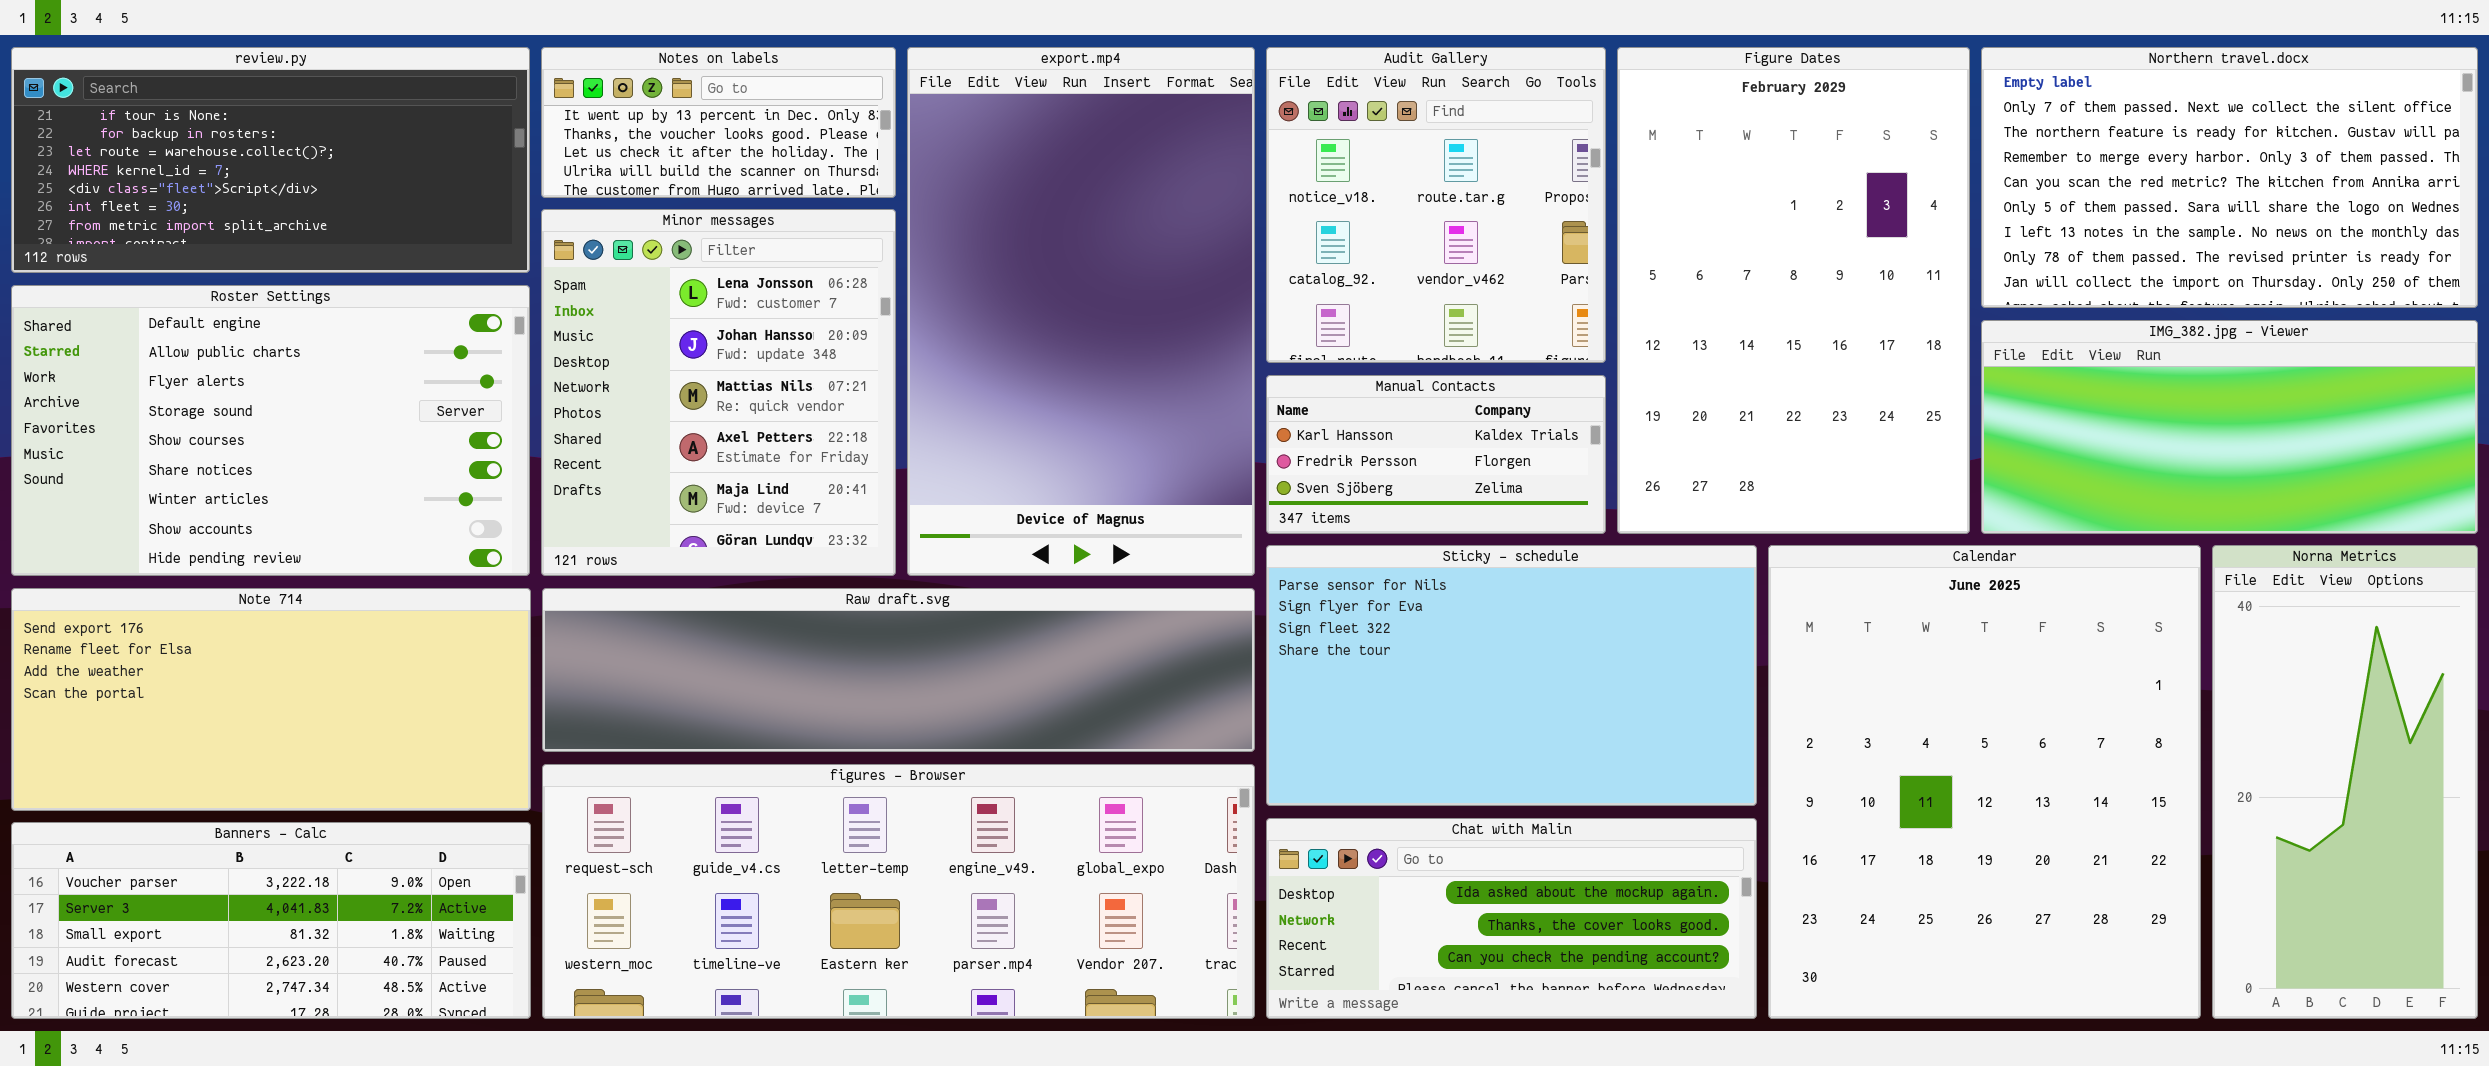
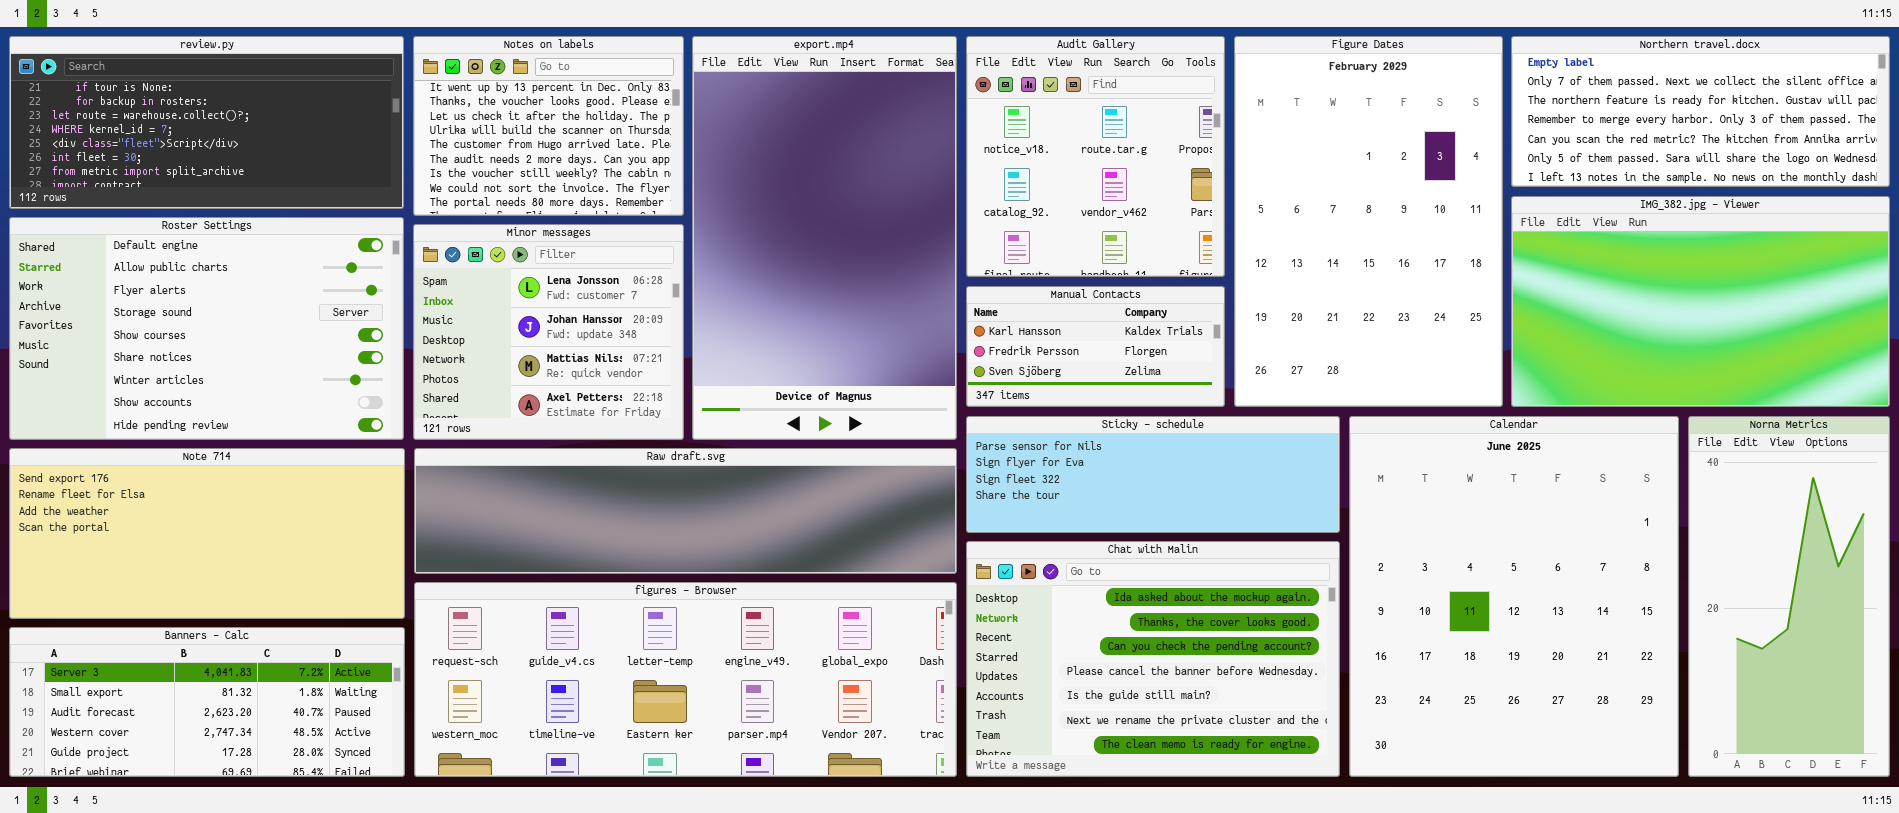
Notes on labels: [541,47,896,198] -> [413,36,684,216], resized
Northern travel.docx: [1981,47,2478,308] -> [1511,36,1890,187], resized
Minor messages: [541,209,896,576] -> [413,224,684,440], resized
IMG_382.jpg - Viewer: [1981,320,2478,534] -> [1511,196,1890,407], resized
Sticky - schedule: [1266,545,1757,806] -> [966,416,1340,533], resized
Chat with Malin: [1266,818,1757,1019] -> [966,541,1340,777], resized
Banners - Calc: [11,822,531,1019] -> [9,627,405,777], scrolled down 1 row

